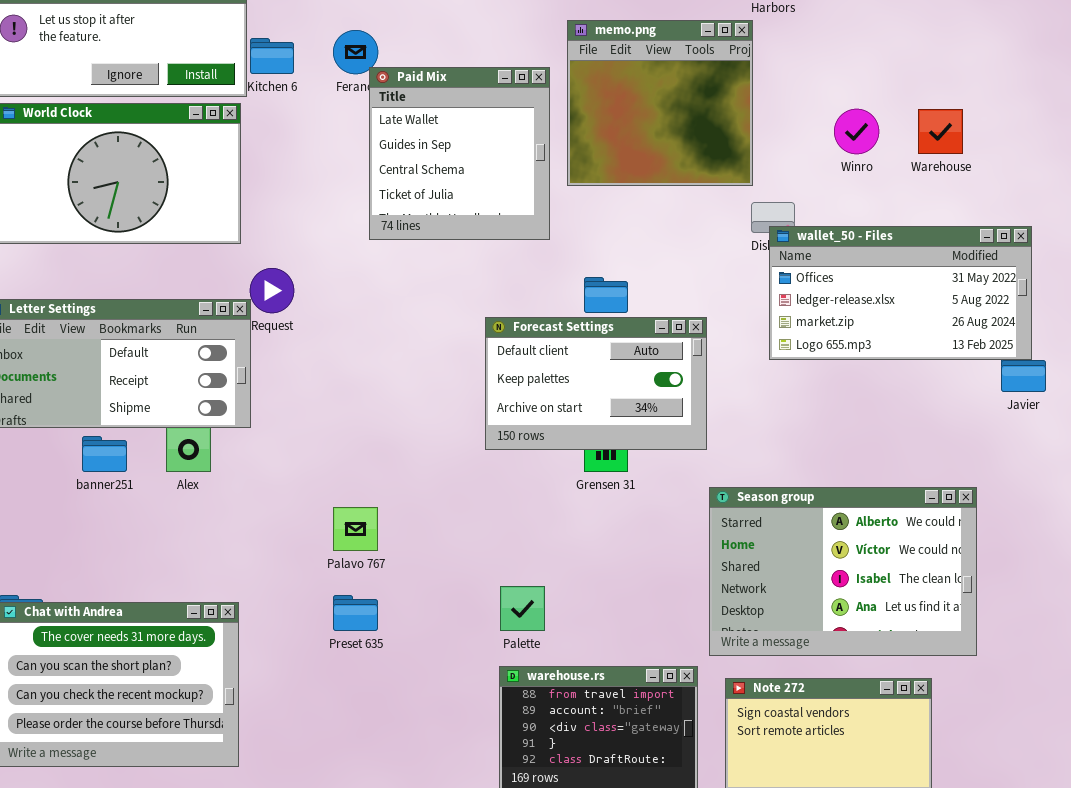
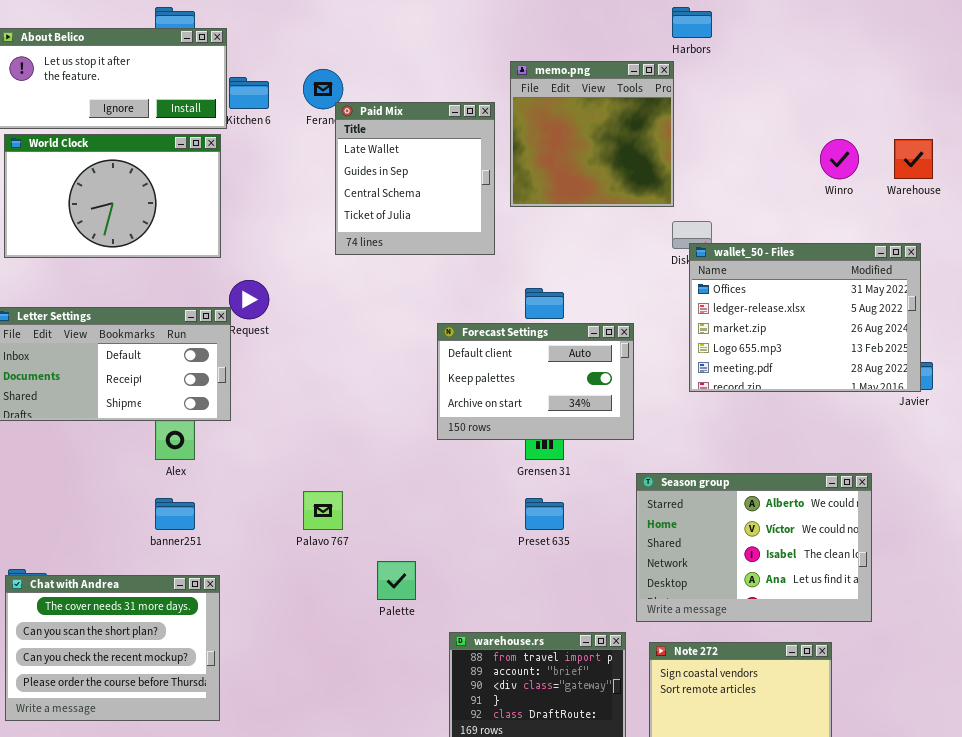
Winro: [834,109,879,154] -> [820,139,859,179], moved
Warehouse: [918,109,963,154] -> [894,139,933,179], moved
wallet_50 - Files: [769,226,1032,360] -> [689,243,921,392], resized
banner251: [82,436,127,472] -> [155,498,195,530], moved
Palette: [500,586,545,631] -> [377,561,416,600], moved
Preset 635: [333,595,378,631] -> [525,498,564,530], moved

